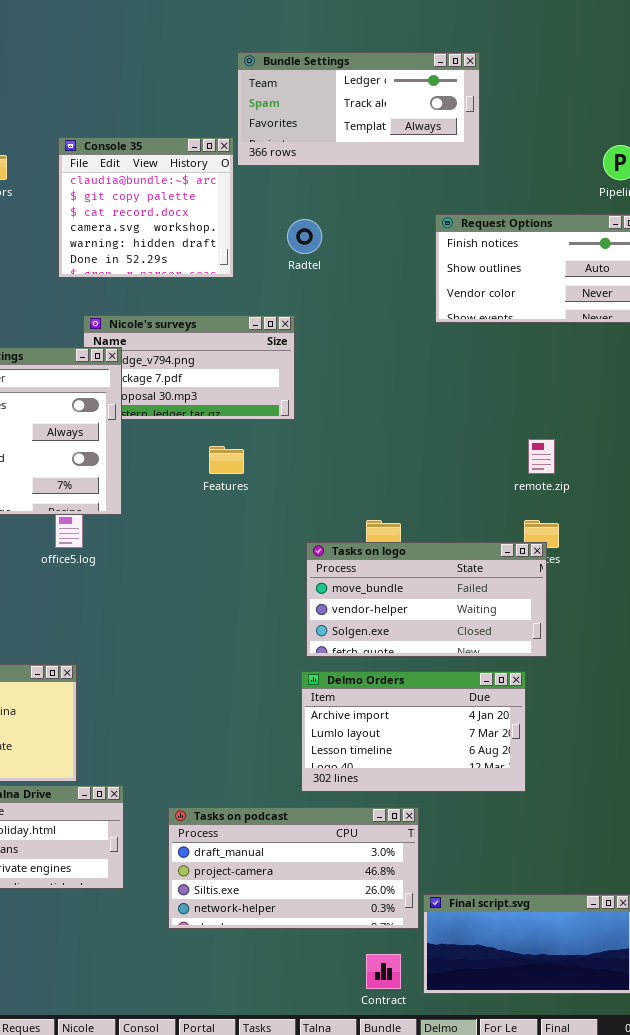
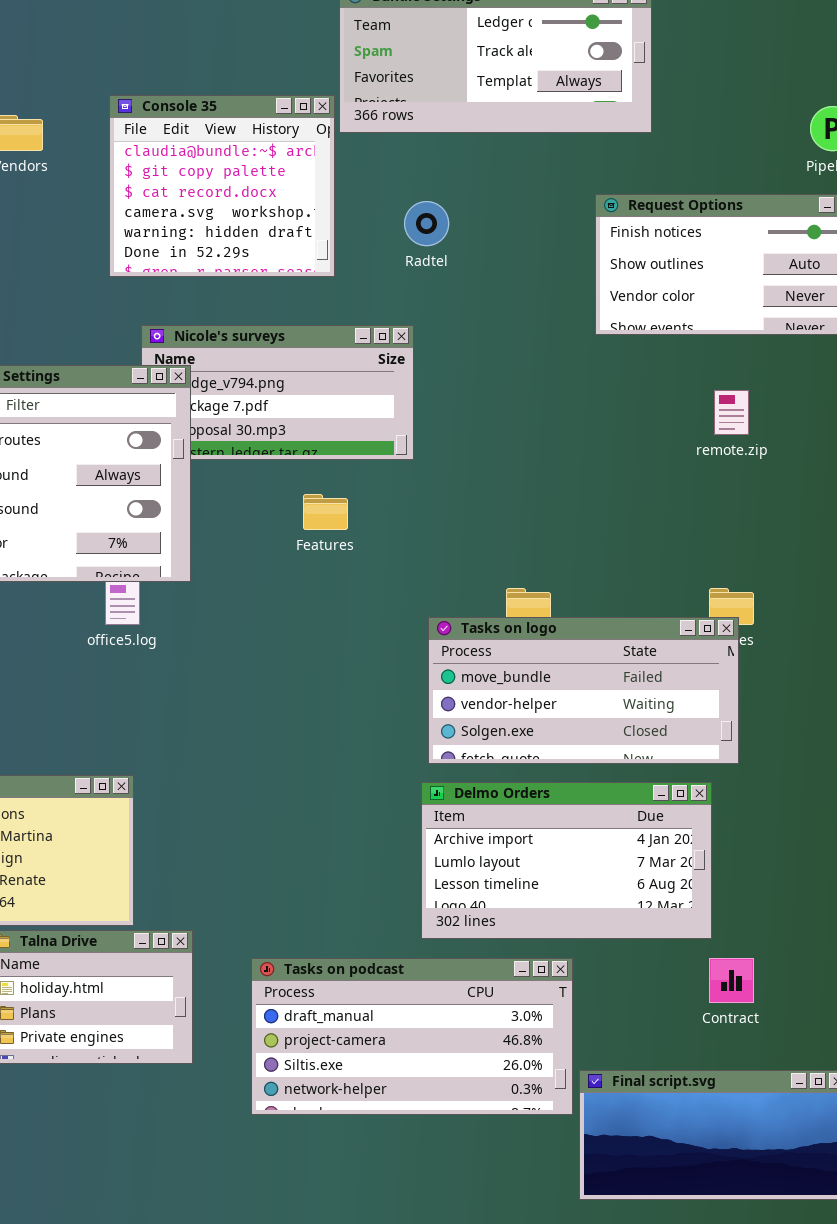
remote.zip: [528,439,555,474] -> [714,390,749,435], moved
Contract: [366,954,401,989] -> [709,958,754,1003], moved

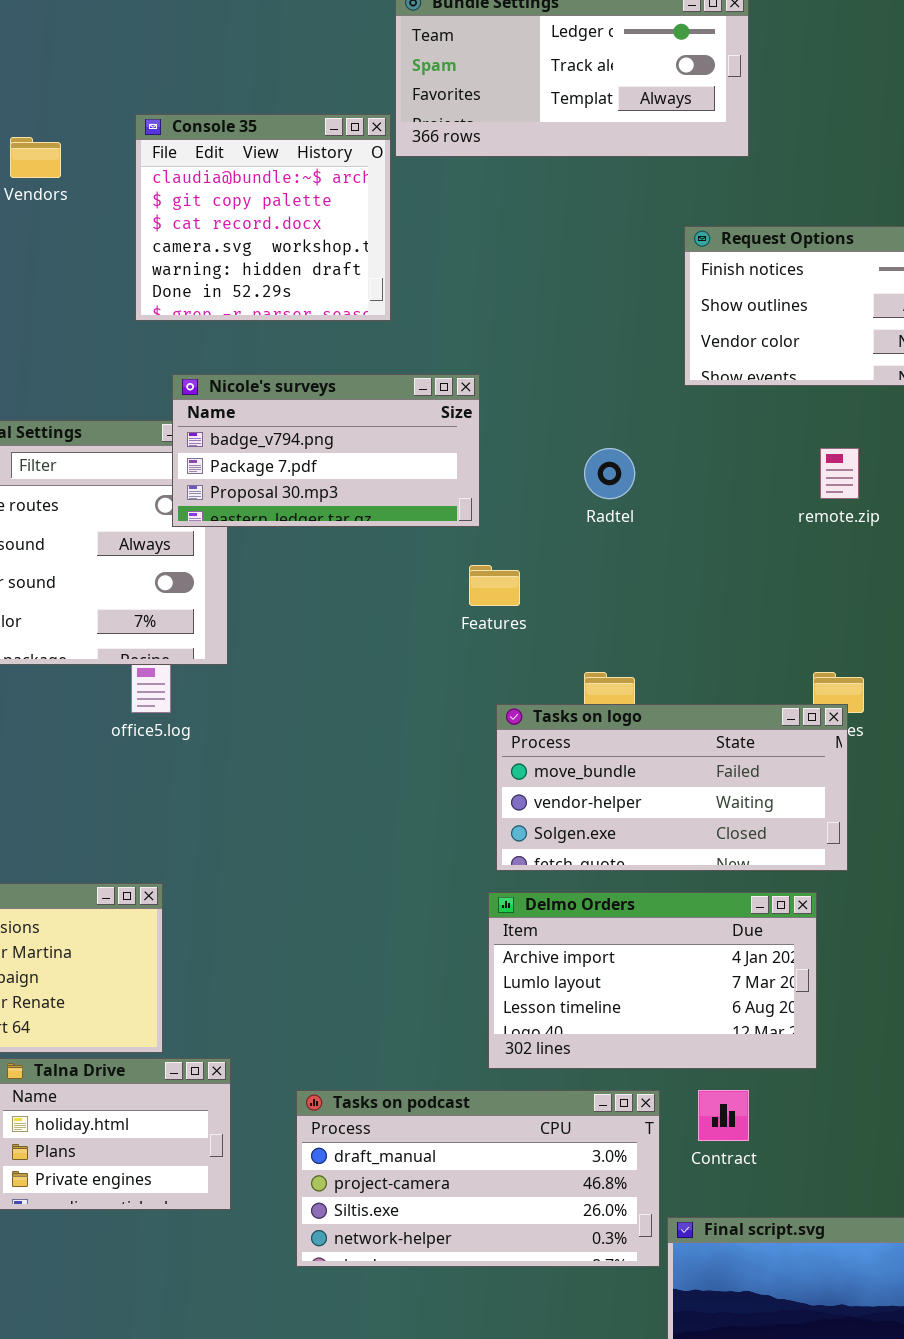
Radtel: [404,201,449,246] -> [584,448,635,499], moved
Nicole's surveys: [141,325,414,460] -> [172,374,480,527], raised
Features: [303,494,348,530] -> [469,565,520,606], moved
Contract: [709,958,754,1003] -> [698,1090,749,1141], moved

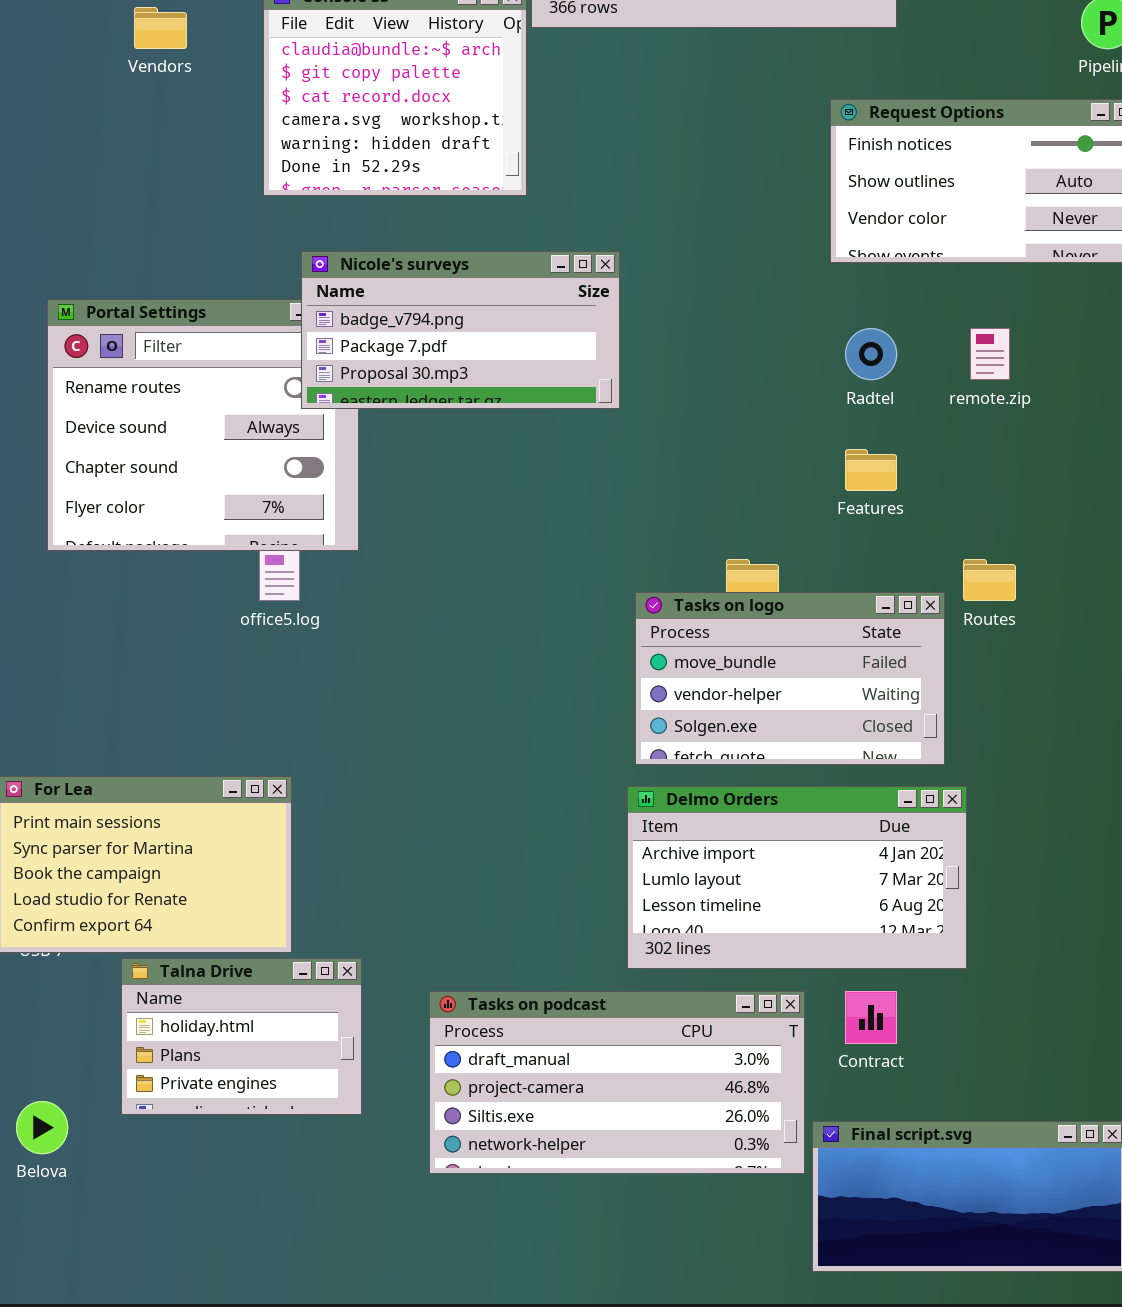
Radtel: [584,448,635,499] -> [845,328,897,380], moved
Features: [469,565,520,606] -> [845,449,897,491], moved
Tasks on logo: [496,704,848,871] -> [635,592,945,765], resized

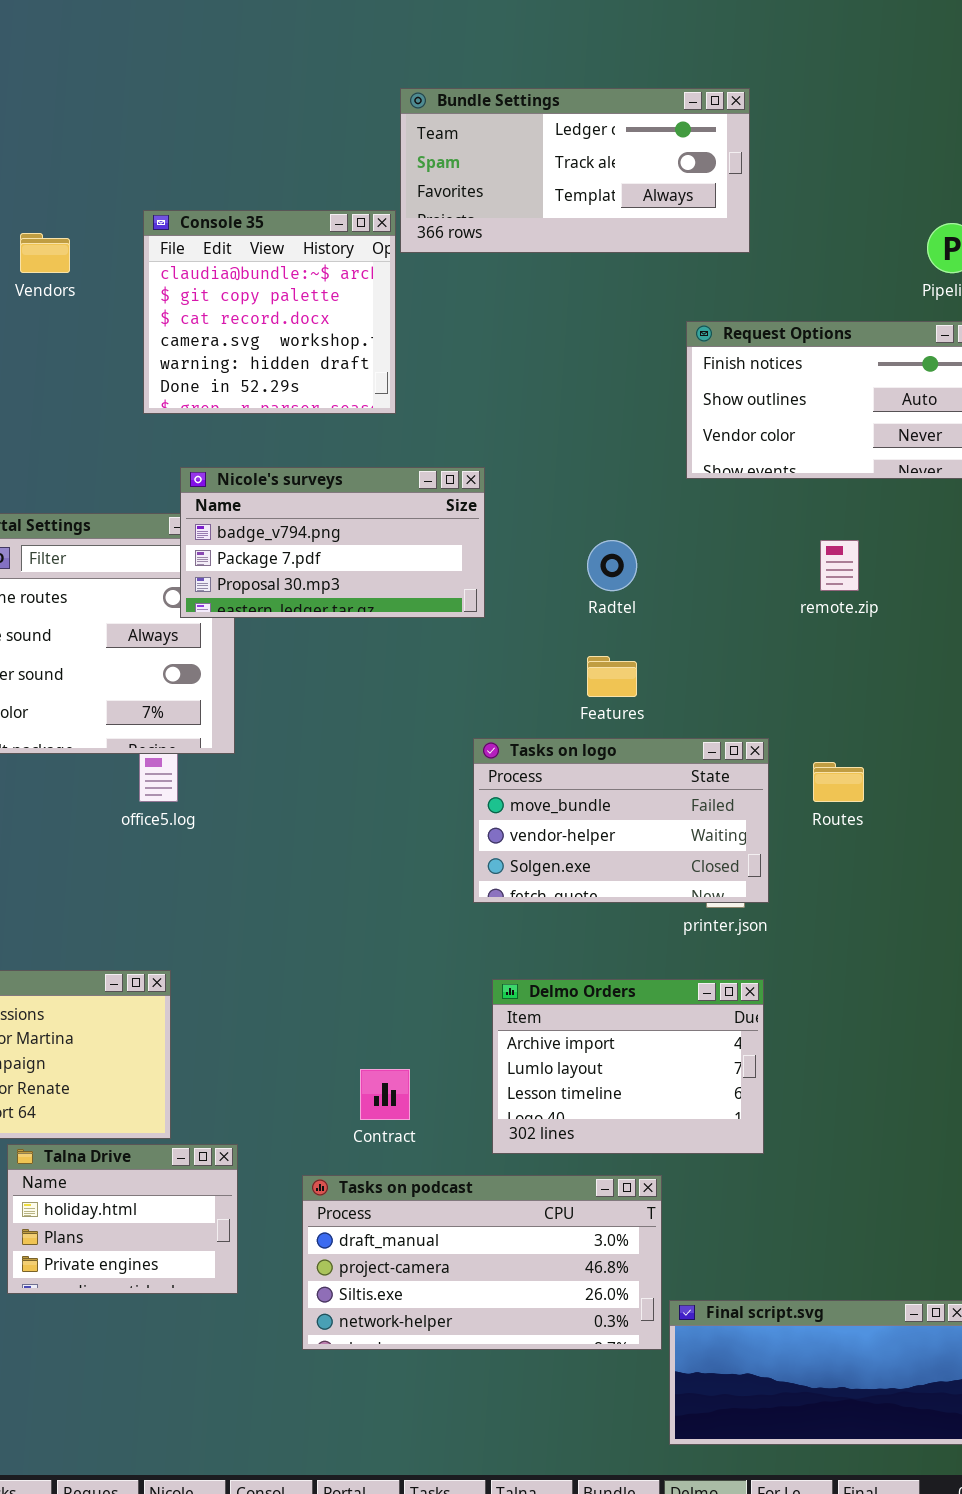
Radtel: [845,328,897,380] -> [587,540,637,591], moved
Features: [845,449,897,491] -> [587,656,637,697], moved
Tasks on logo: [635,592,945,765] -> [473,738,769,903], moved
Delmo Orders: [627,786,967,969] -> [492,979,764,1154], resized
Contract: [845,991,897,1044] -> [360,1069,410,1120], moved

